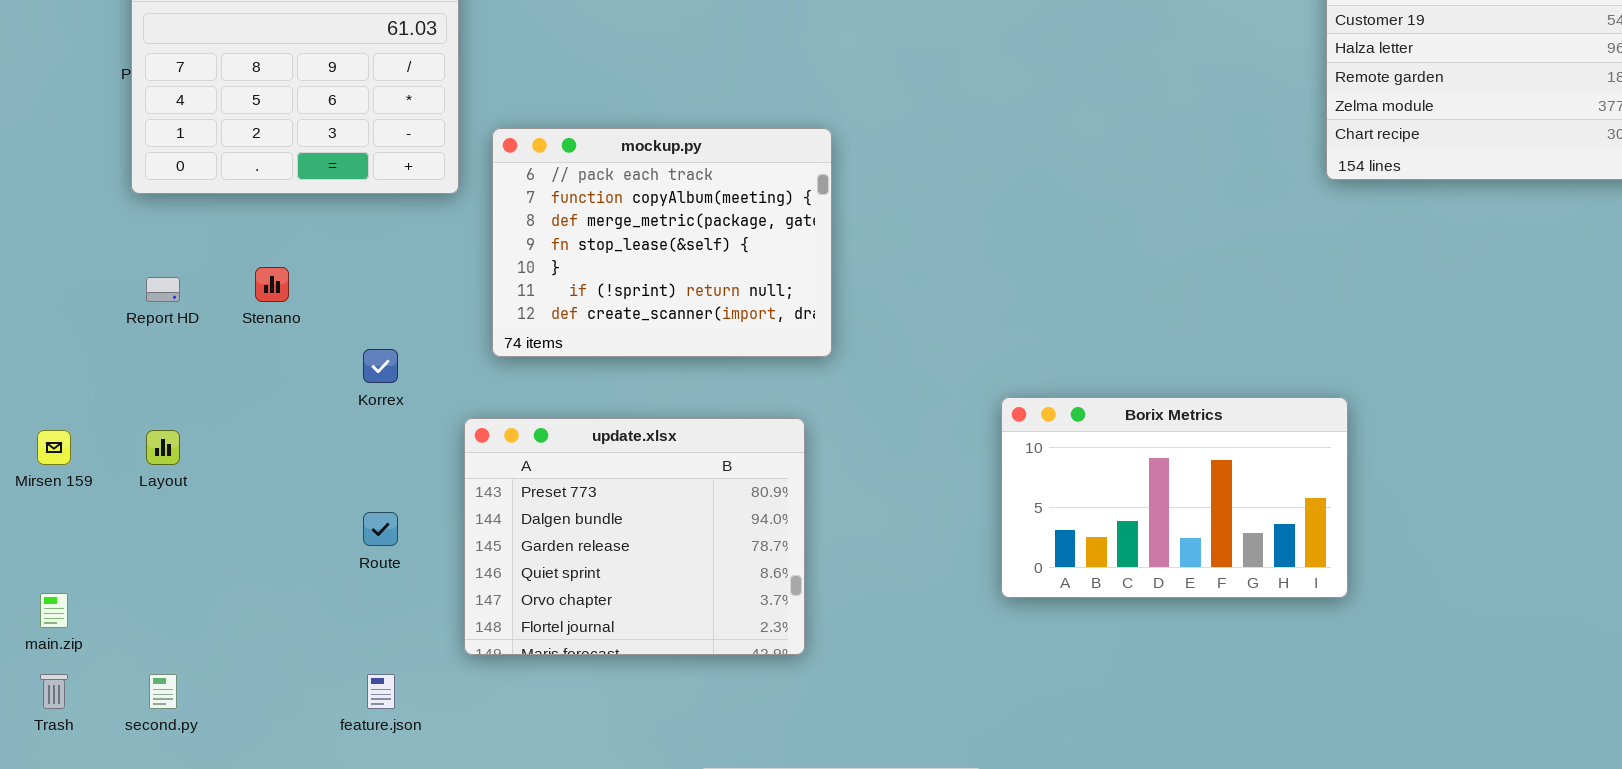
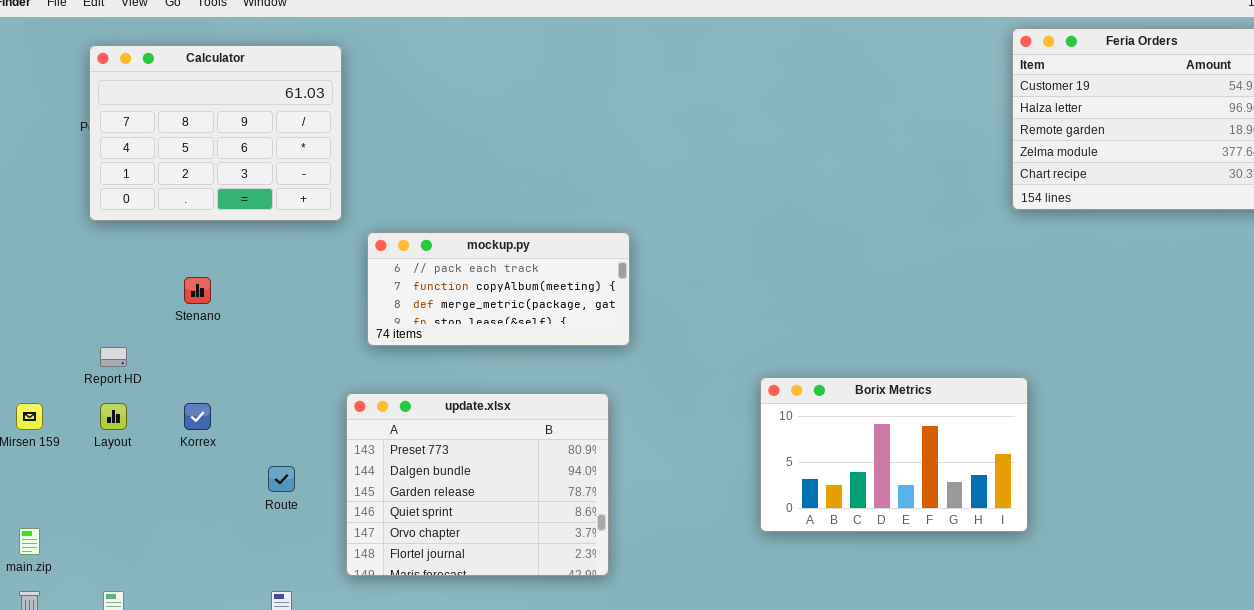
mockup.py: [492,128,832,357] -> [367,232,630,346], resized
Report HD: [146,277,180,302] -> [100,347,127,367], moved
Korrex: [363,349,398,383] -> [184,403,211,430], moved

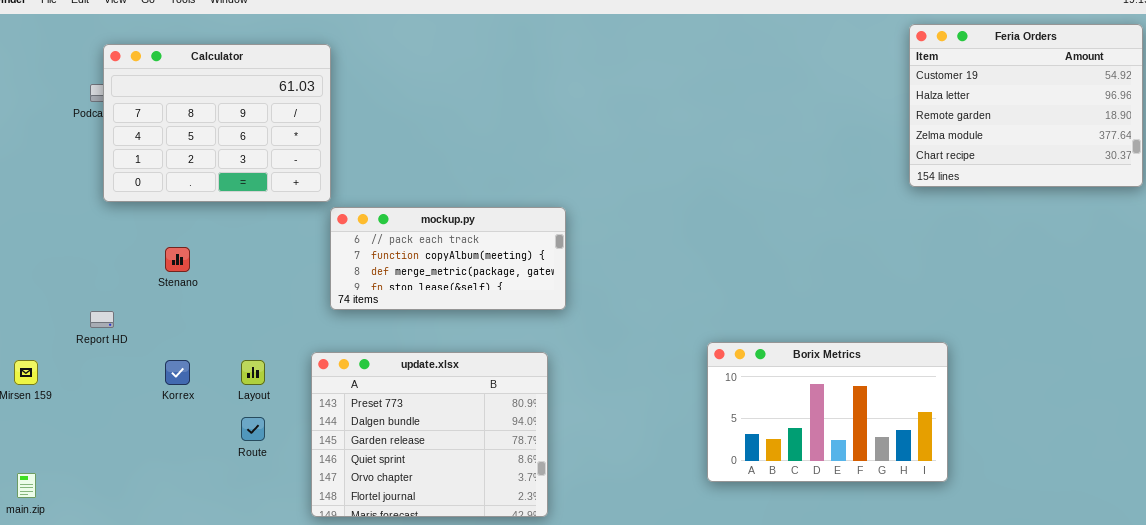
Calculator: [89,45,342,221] -> [103,44,331,202], moved
Borix Metrics: [760,377,1028,532] -> [707,342,948,482], moved
Layout: [100,403,127,430] -> [241,360,265,385], moved

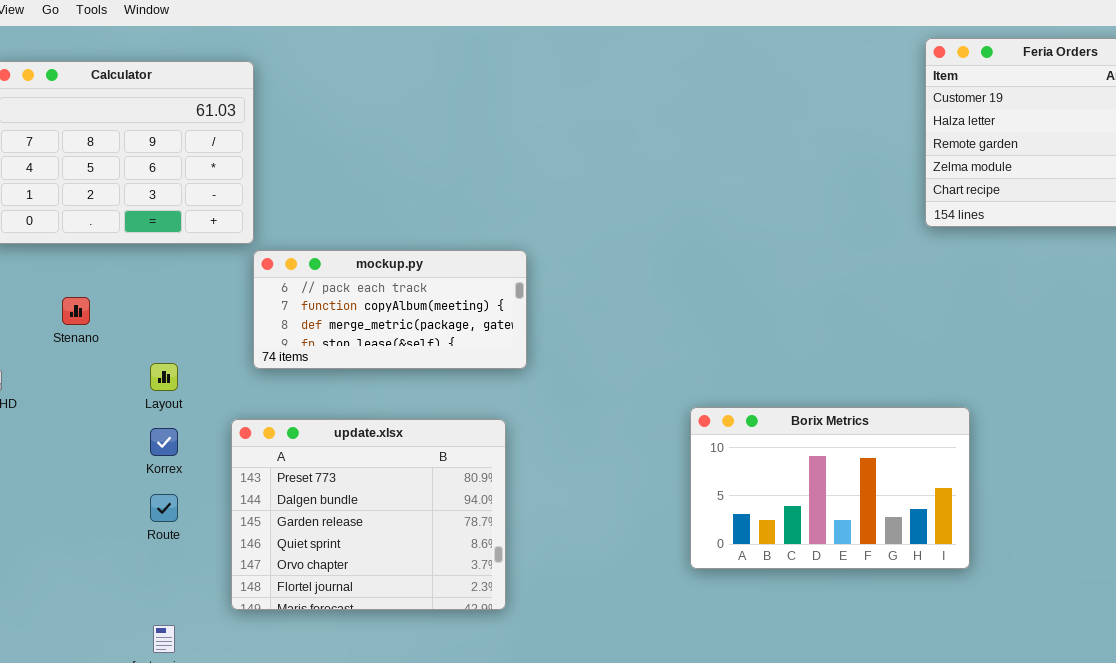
Korrex: [165,360,190,385] -> [150,428,178,456], moved
Layout: [241,360,265,385] -> [150,363,178,391], moved

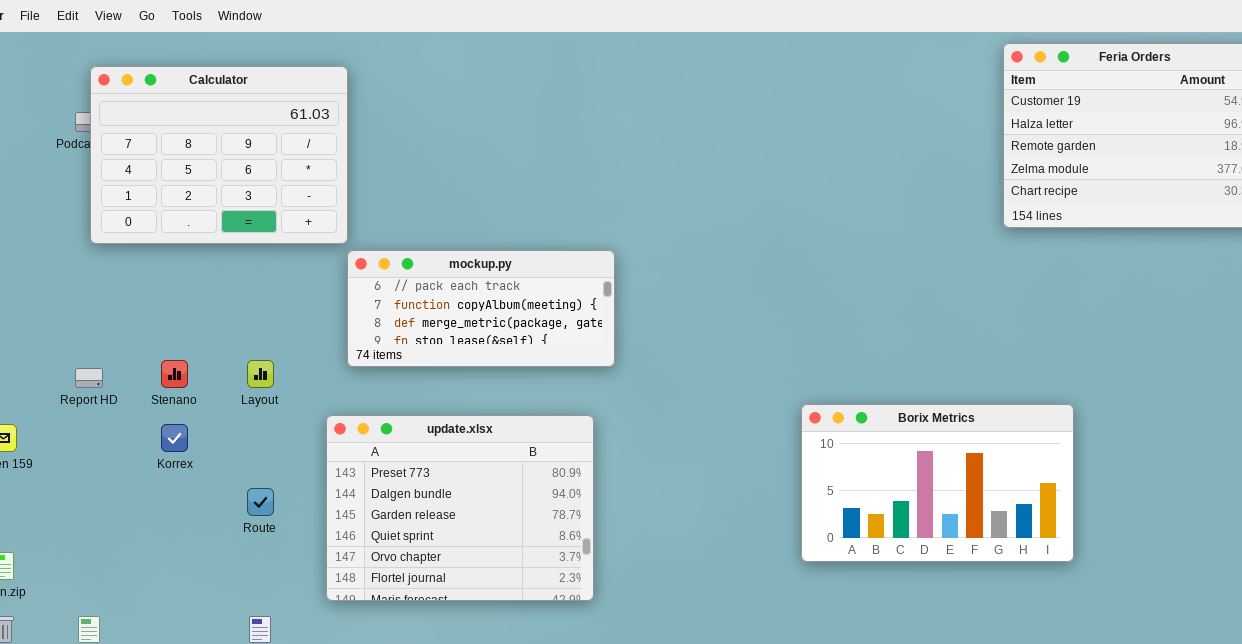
Stenano: [62,297,90,325] -> [161,360,188,388], moved
Borix Metrics: [690,407,970,569] -> [801,404,1074,562], moved
Korrex: [150,428,178,456] -> [161,424,188,452], moved

